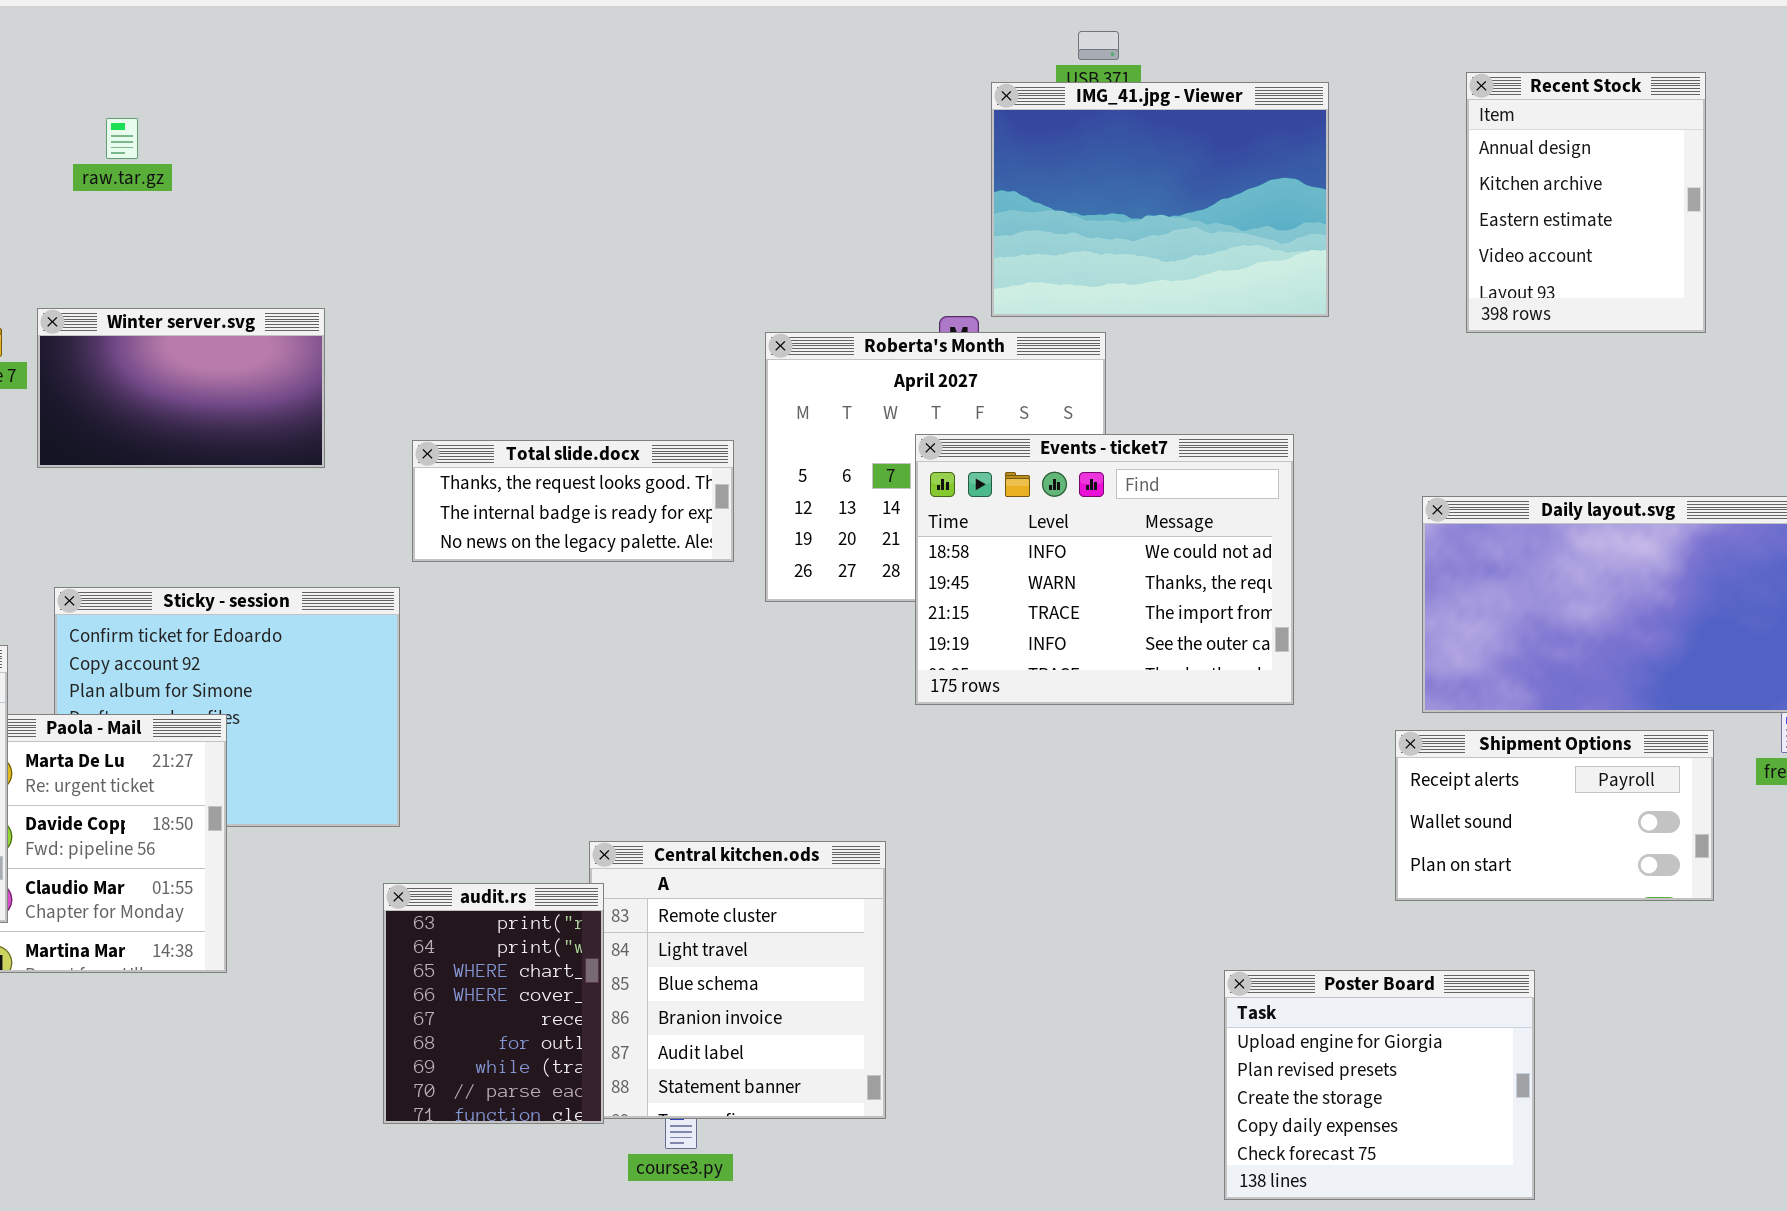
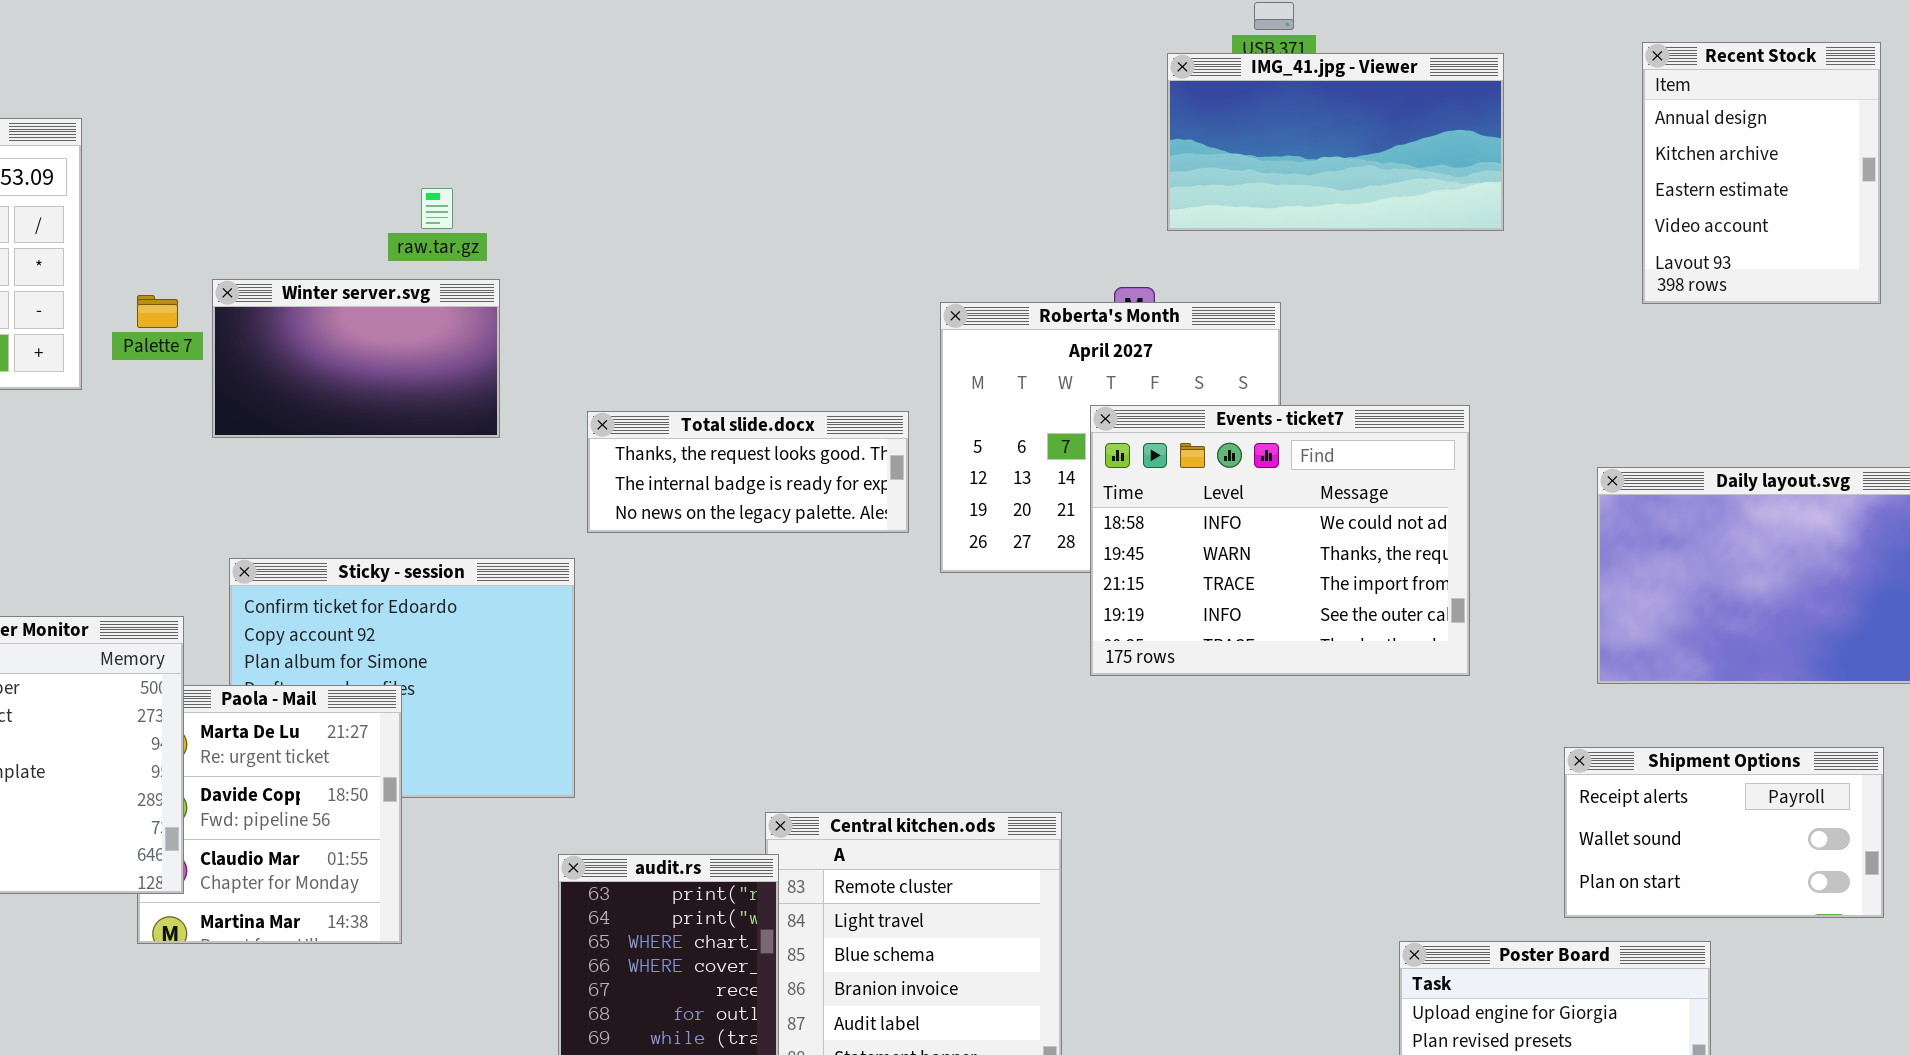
IMG_41.jpg - Viewer: [991,82,1329,317] -> [1167,53,1504,231], resized
raw.tar.gz: [106,118,138,159] -> [421,188,453,229], moved
Shipment Options: [1395,730,1714,901] -> [1564,747,1884,918], moved

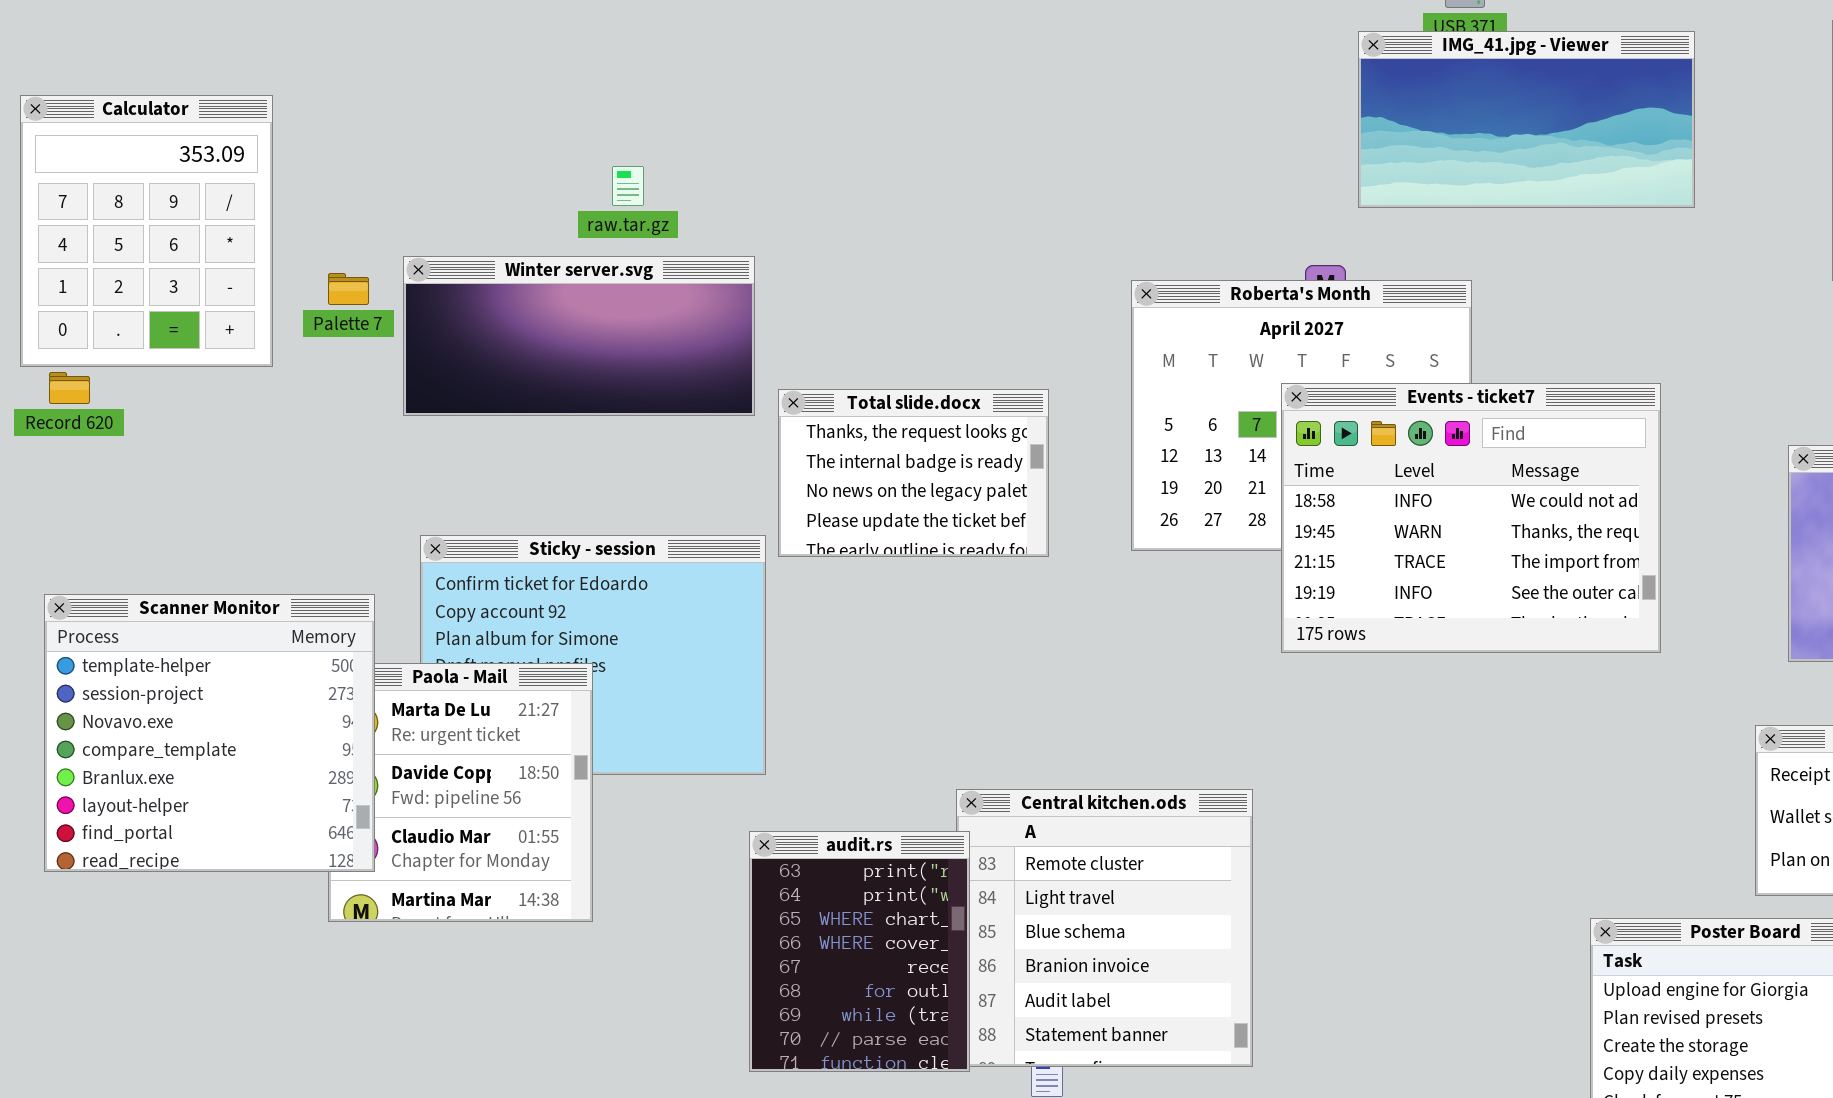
Winter server.svg: [212,279,500,438] -> [403,256,755,416], resized
Total slide.docx: [587,411,909,533] -> [778,389,1049,557], resized

